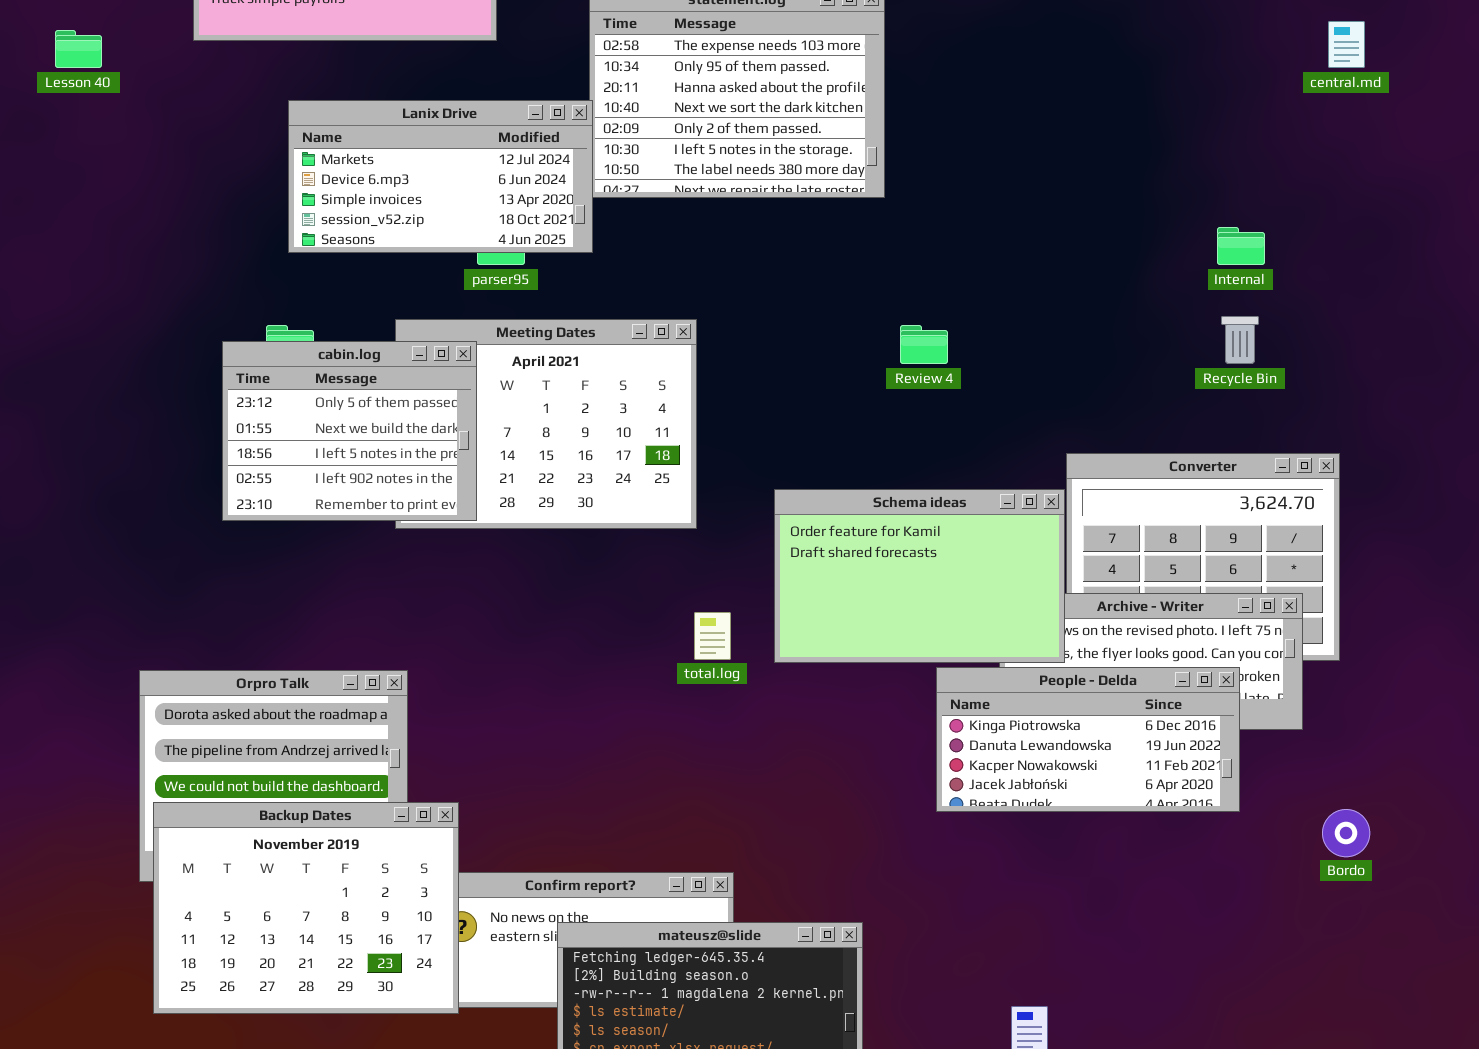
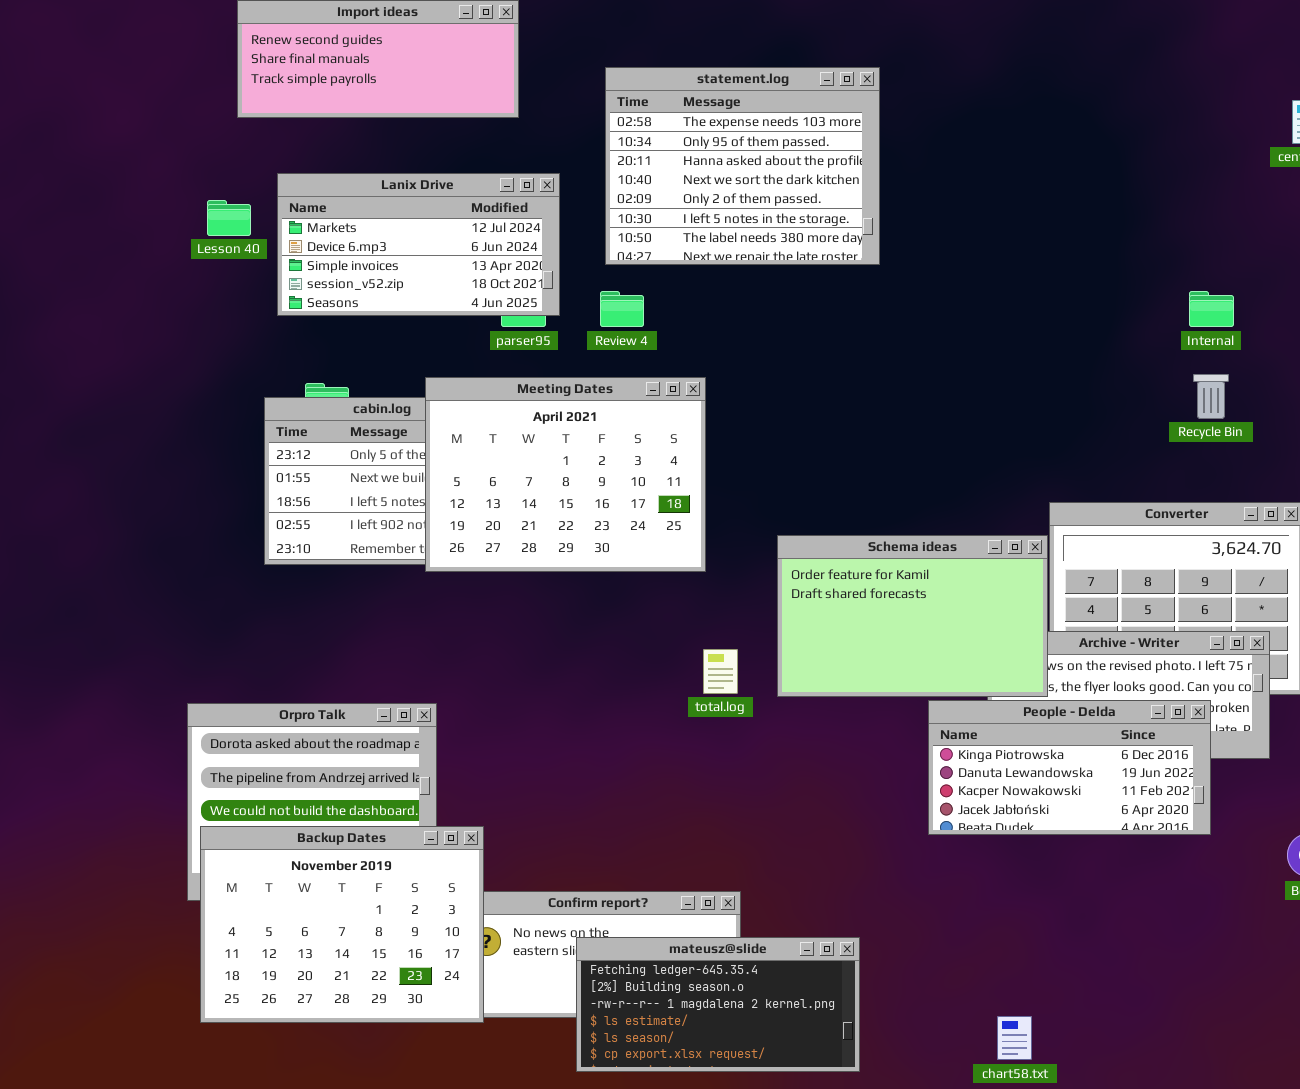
Lesson 40: [55,30,102,68] -> [207,200,251,236], moved
Lanix Drive: [288,100,593,253] -> [277,173,560,316], moved
Meeting Dates: [395,319,697,529] -> [425,377,706,572], raised
Review 4: [900,325,948,364] -> [600,291,644,327], moved

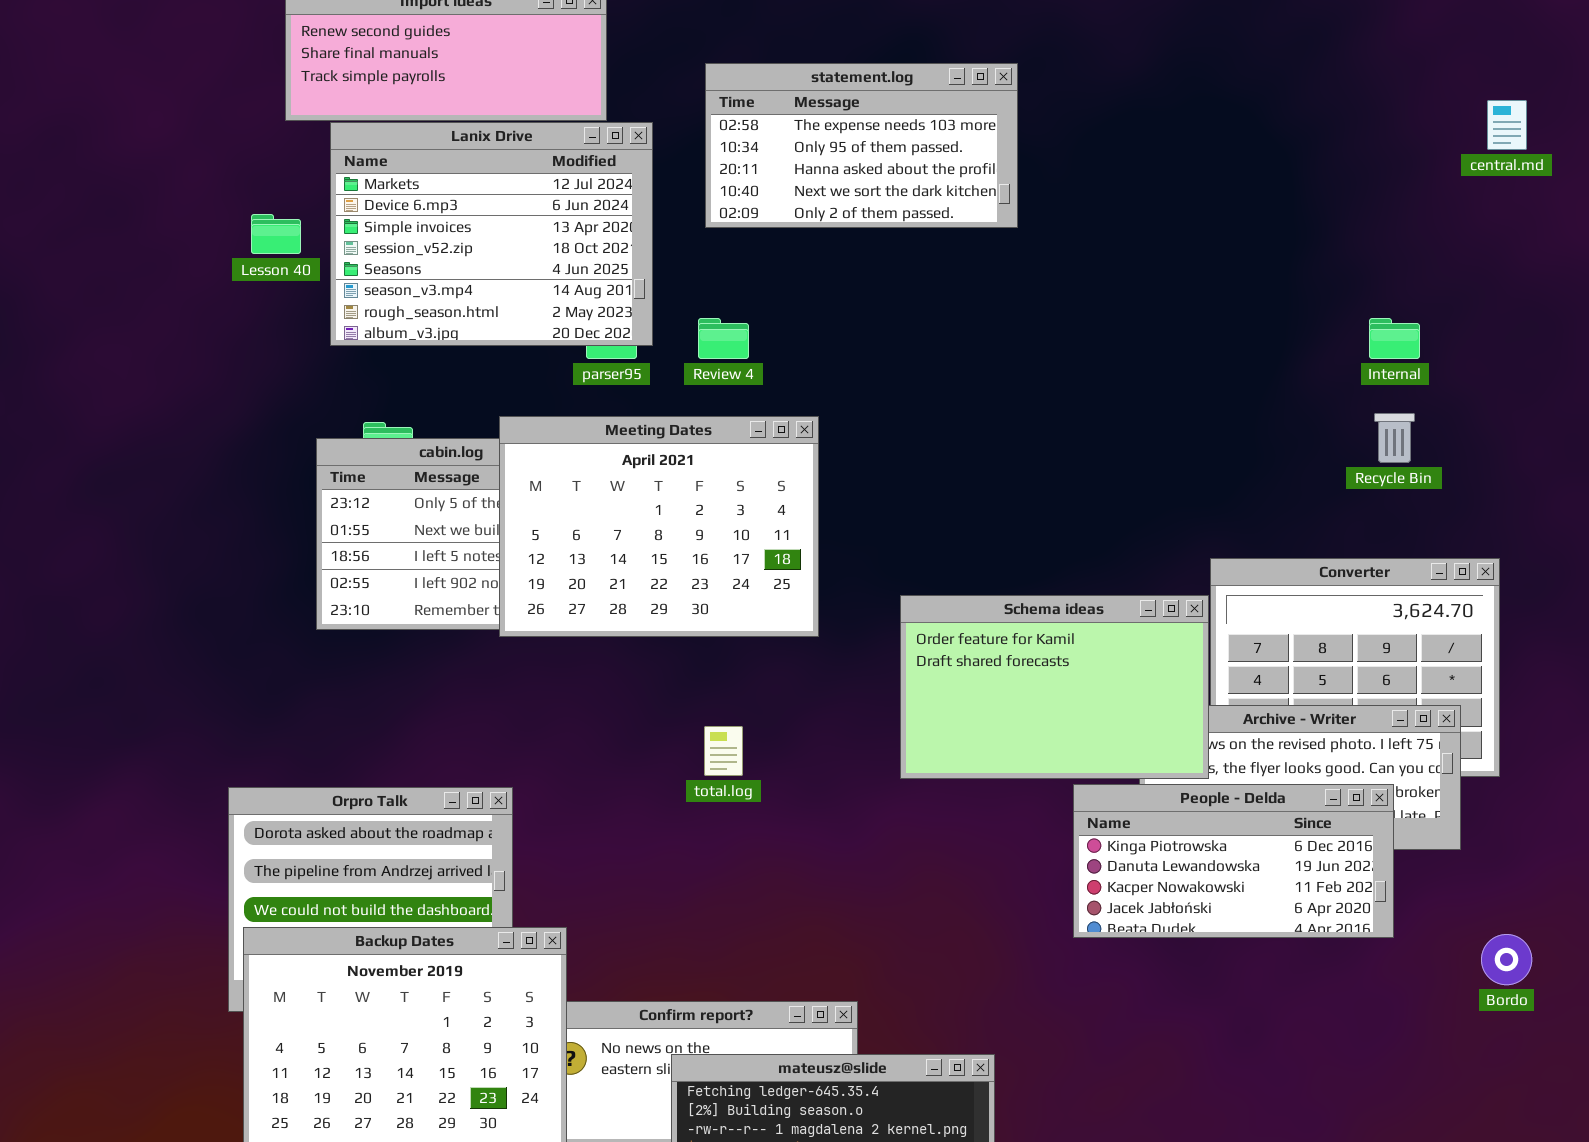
statement.log: [605,67,880,265] -> [705,63,1018,228], resized
Lanix Drive: [277,173,560,316] -> [330,122,653,346], resized
total.log: [703,649,738,694] -> [704,726,743,776], moved

